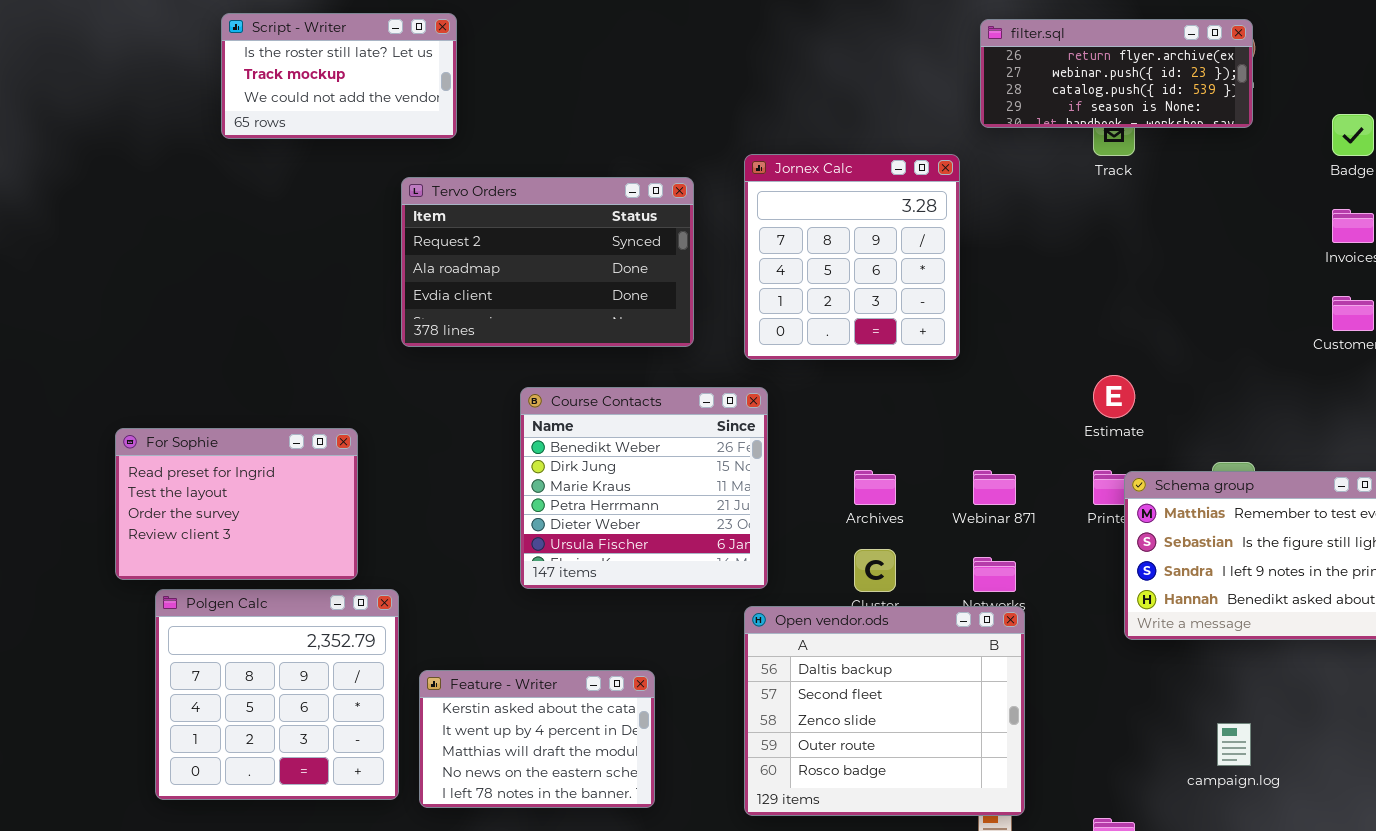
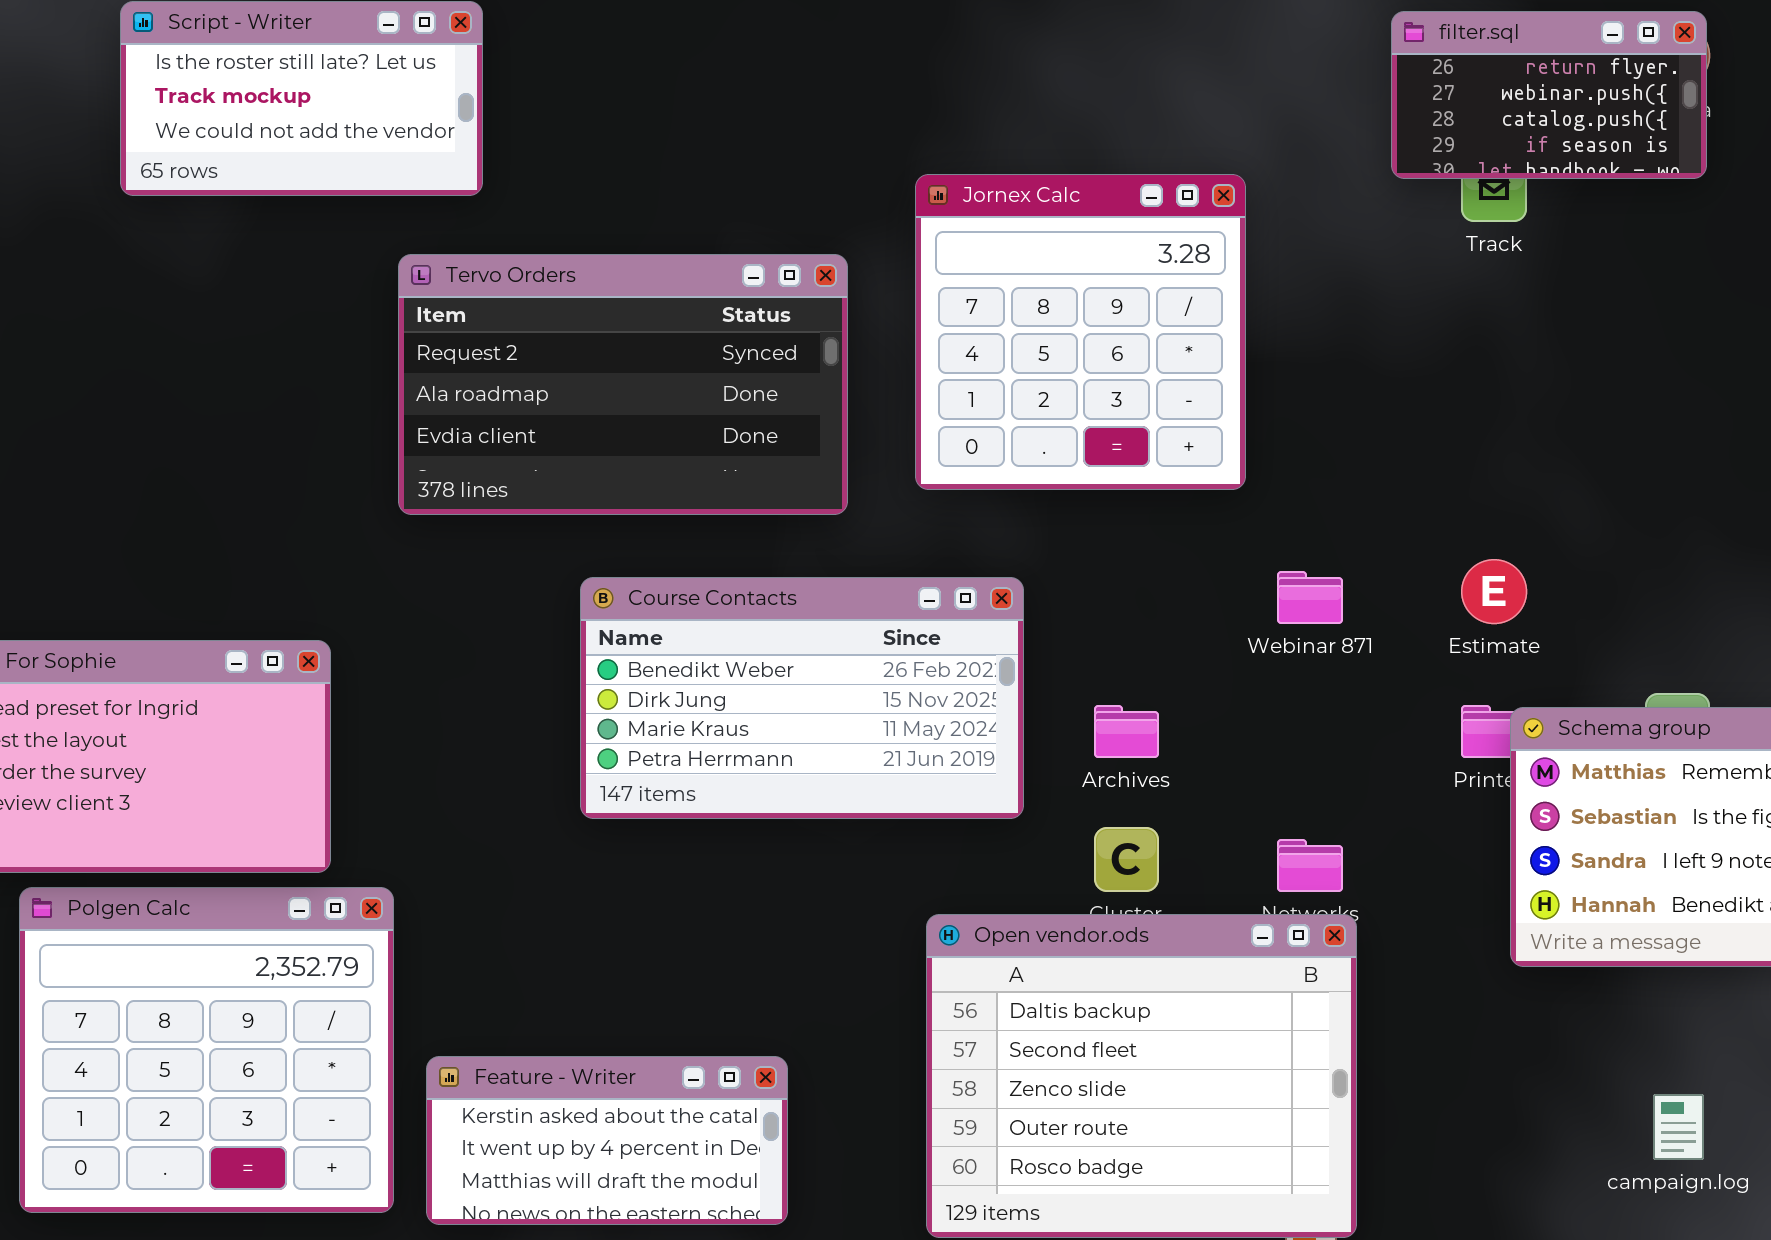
filter.sql: [980,19,1253,128] -> [1391,11,1707,179], resized
Jornex Calc: [744,154,960,360] -> [915,174,1246,490], moved
Course Contacts: [520,387,768,589] -> [580,577,1024,819], resized
Webinar 871: [973,470,1016,505] -> [1277,571,1343,624], moved
Feature - Writer: [419,670,655,808] -> [426,1056,788,1225], resized

